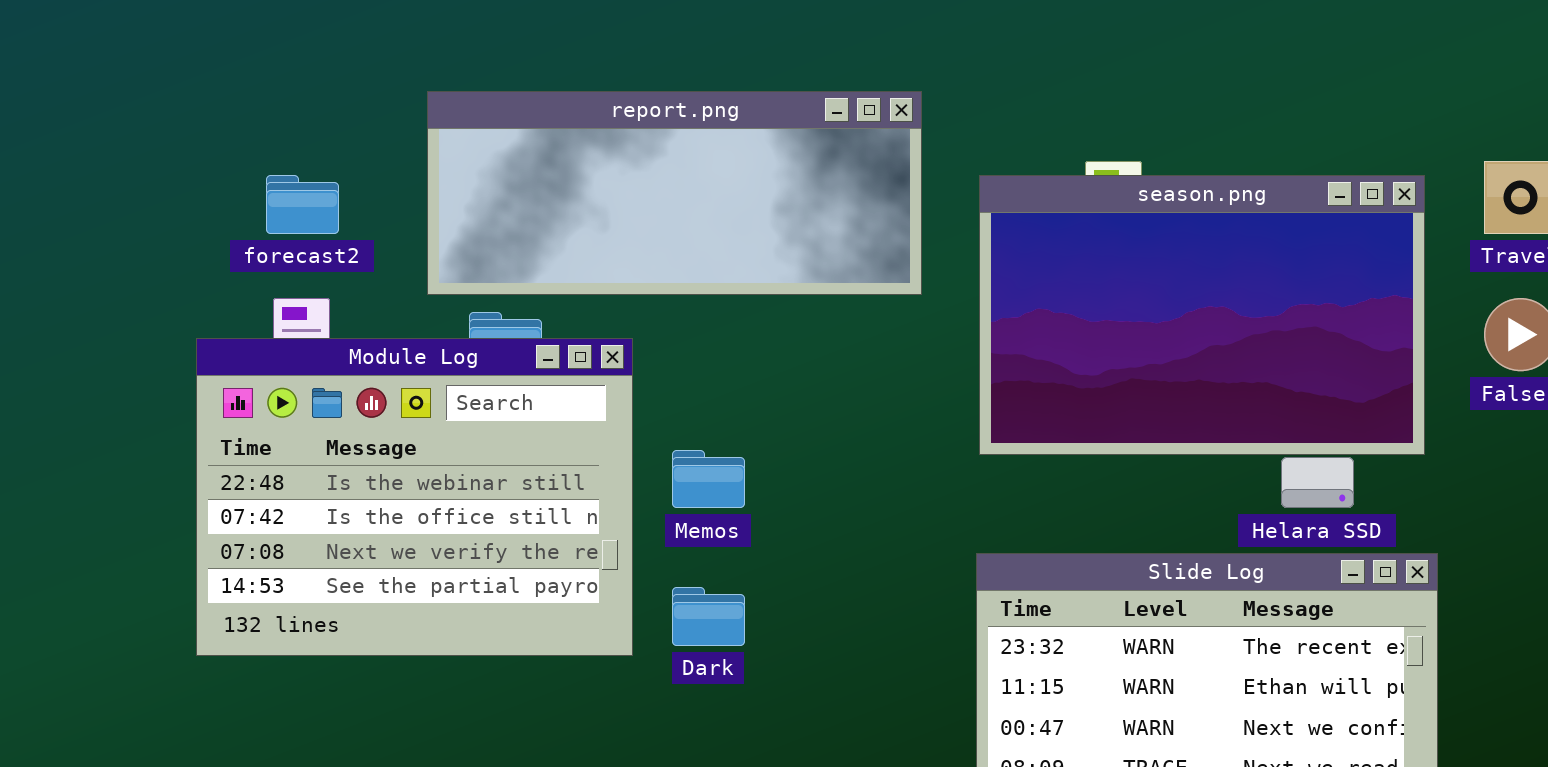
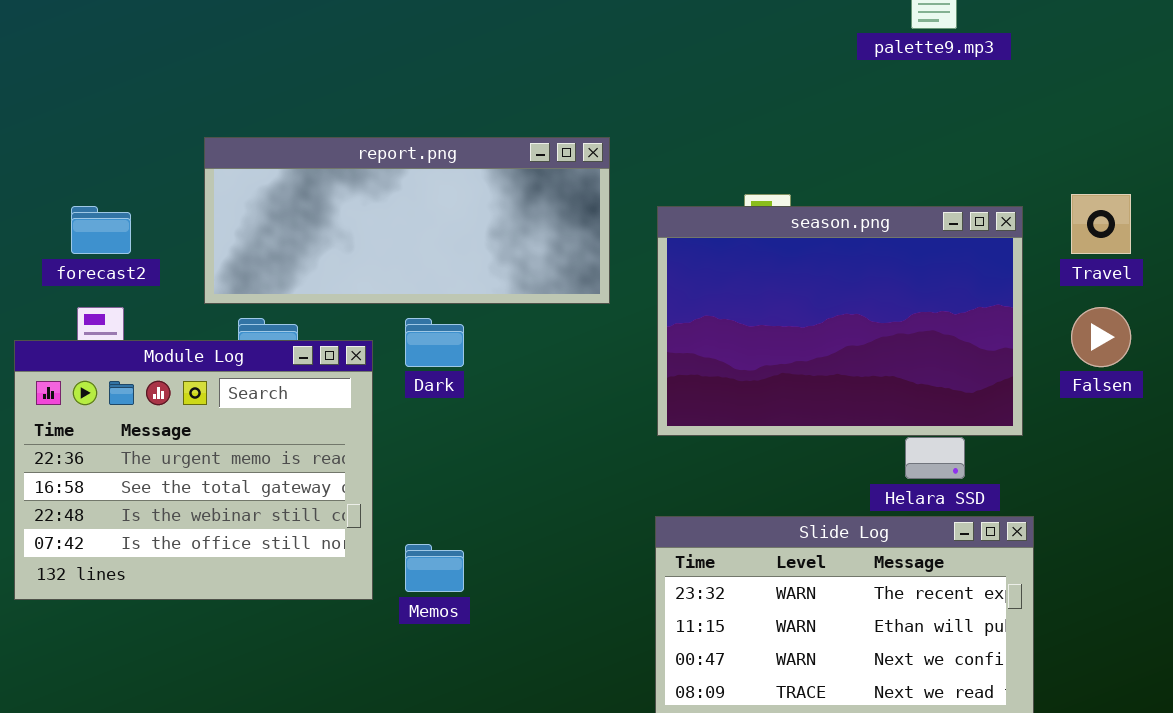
Module Log: [196,338,633,656] -> [14,340,373,600], scrolled up 2 rows
Memos: [672,450,745,508] -> [405,544,464,592], moved
Dark: [672,587,745,646] -> [405,318,464,367], moved

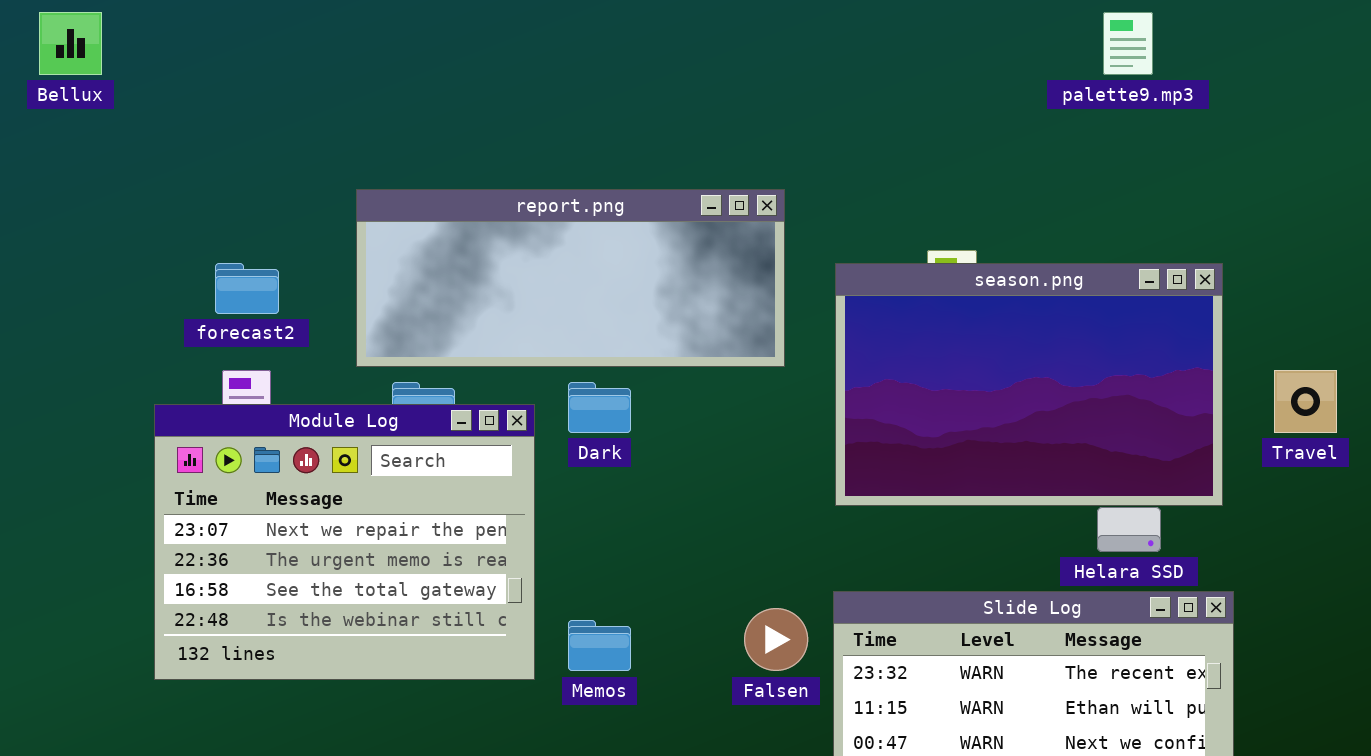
Travel: [1071,194,1131,254] -> [1274,370,1337,433], moved
Falsen: [1071,307,1131,367] -> [744,608,808,671], moved
Module Log: [14,340,373,600] -> [154,404,535,680], scrolled up 1 row

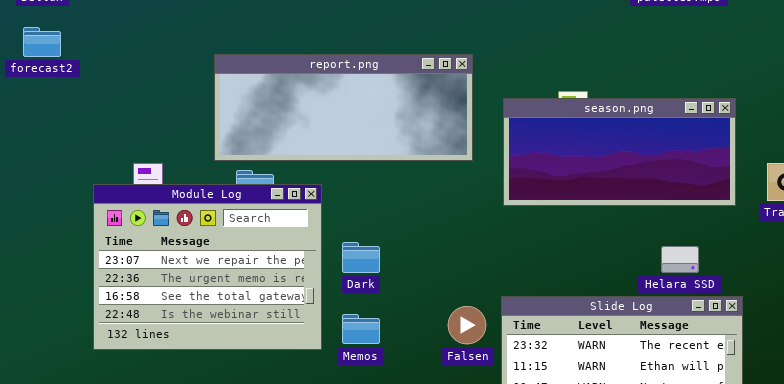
forecast2: [215,263,279,314] -> [23,27,61,57], moved
season.png: [835,263,1223,506] -> [503,98,736,206], resized
Dark: [568,382,631,433] -> [342,242,380,273], moved

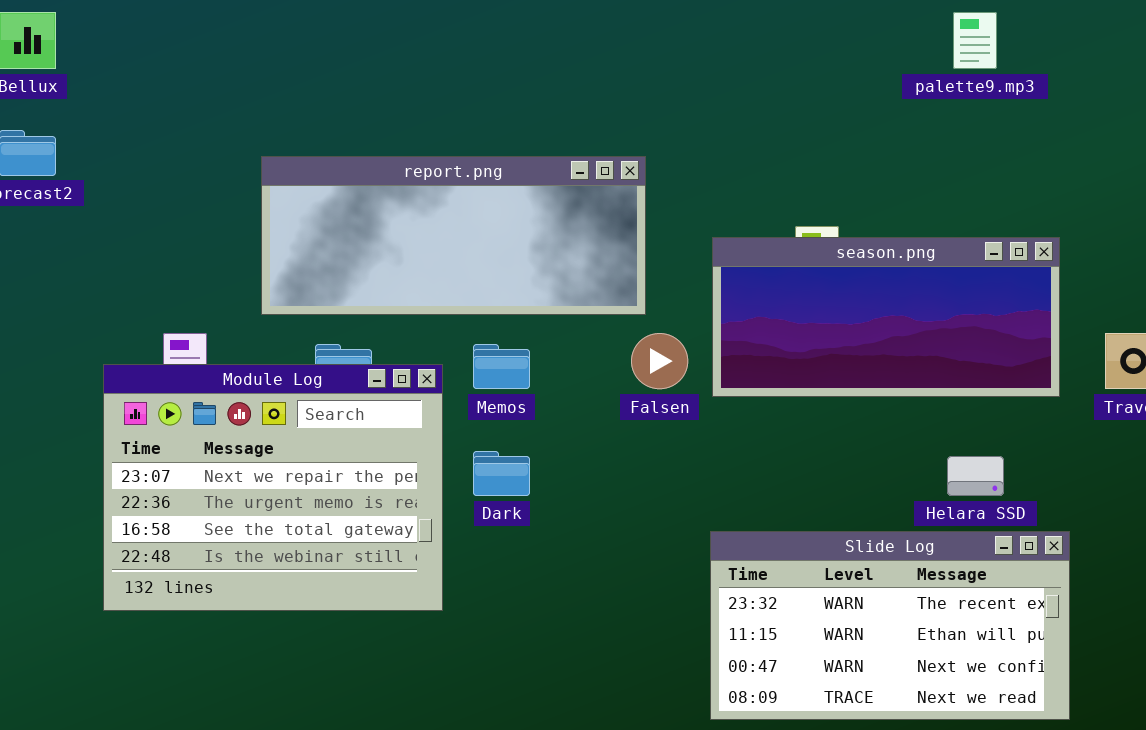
report.png: [214,54,473,161] -> [261,156,646,315], moved
Falsen: [448,306,486,344] -> [631,333,688,389], moved
Memos: [342,314,380,344] -> [473,344,530,389], moved

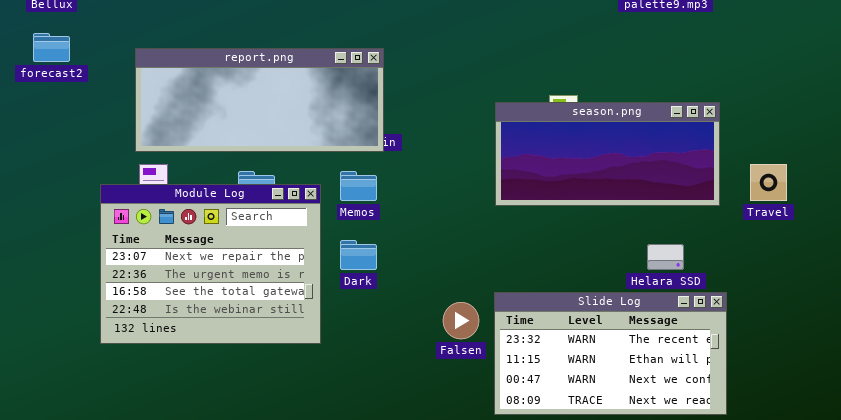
report.png: [261,156,646,315] -> [135,48,384,152], moved
Falsen: [631,333,688,389] -> [443,302,479,339], moved

